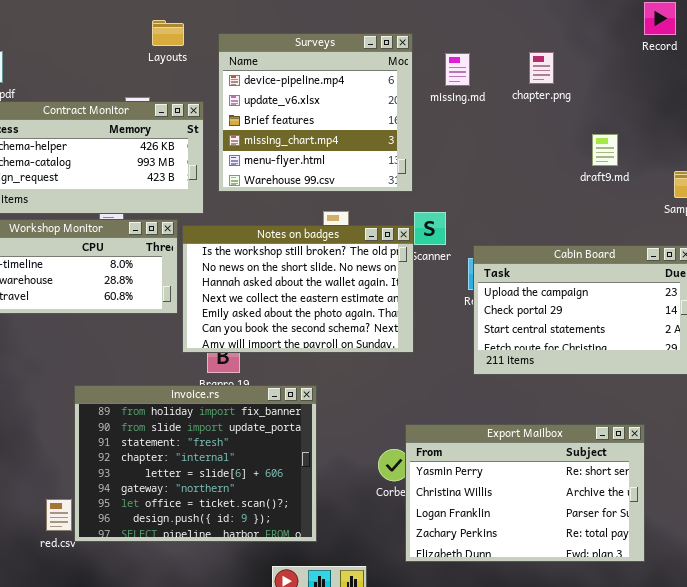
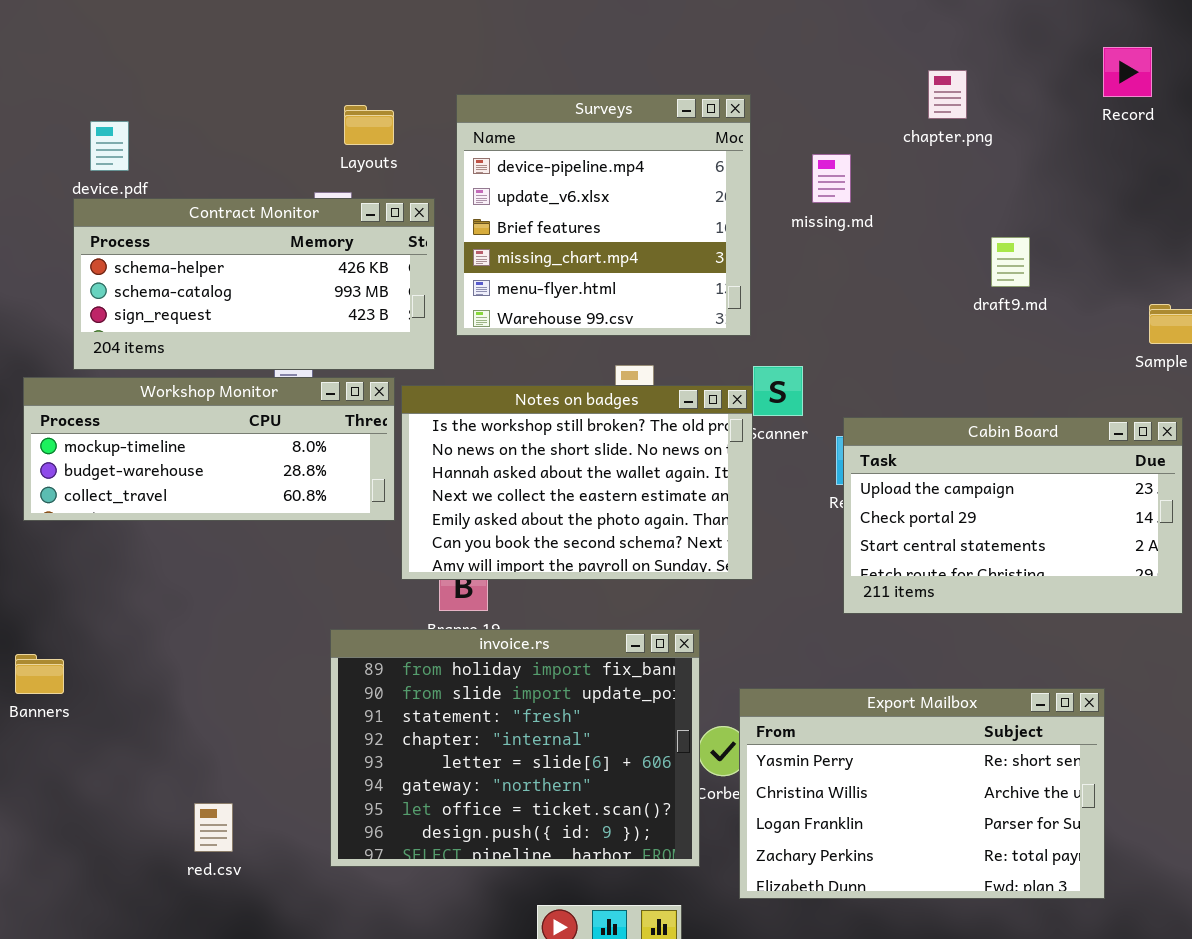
Layouts: [152,20,184,46] -> [344,105,394,145], moved
chapter.png: [529,52,554,84] -> [928,70,967,119], moved
missing.md: [445,53,470,86] -> [812,154,851,203], moved
draft9.md: [592,134,618,166] -> [991,237,1030,287], moved
invoice.rs: [74,385,317,542] -> [330,629,700,867], moved

